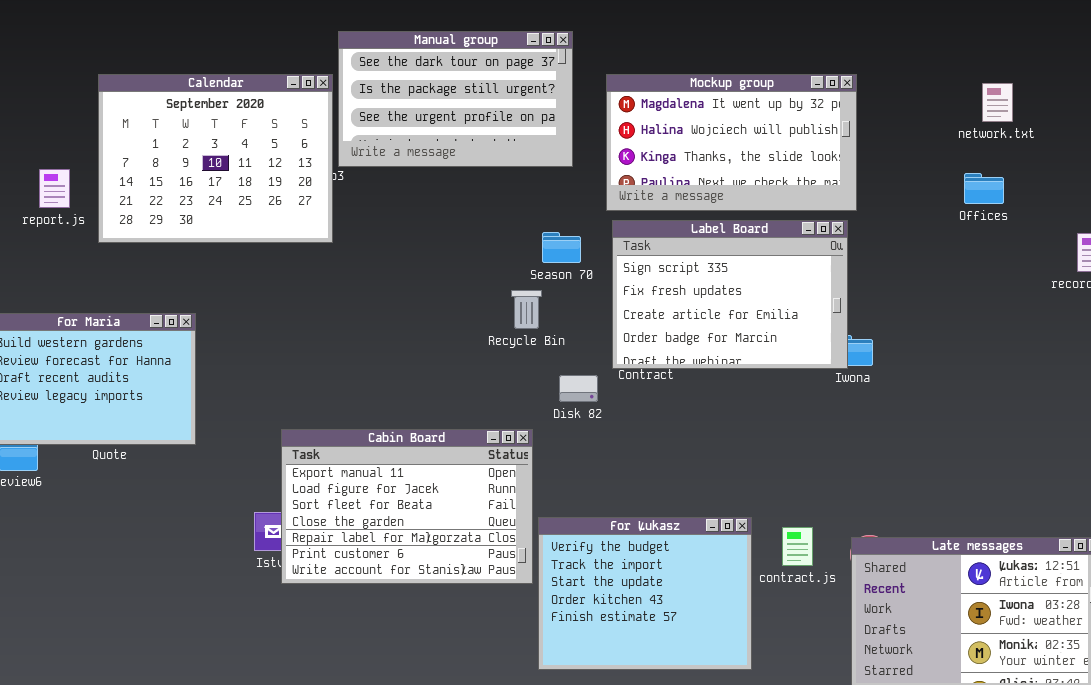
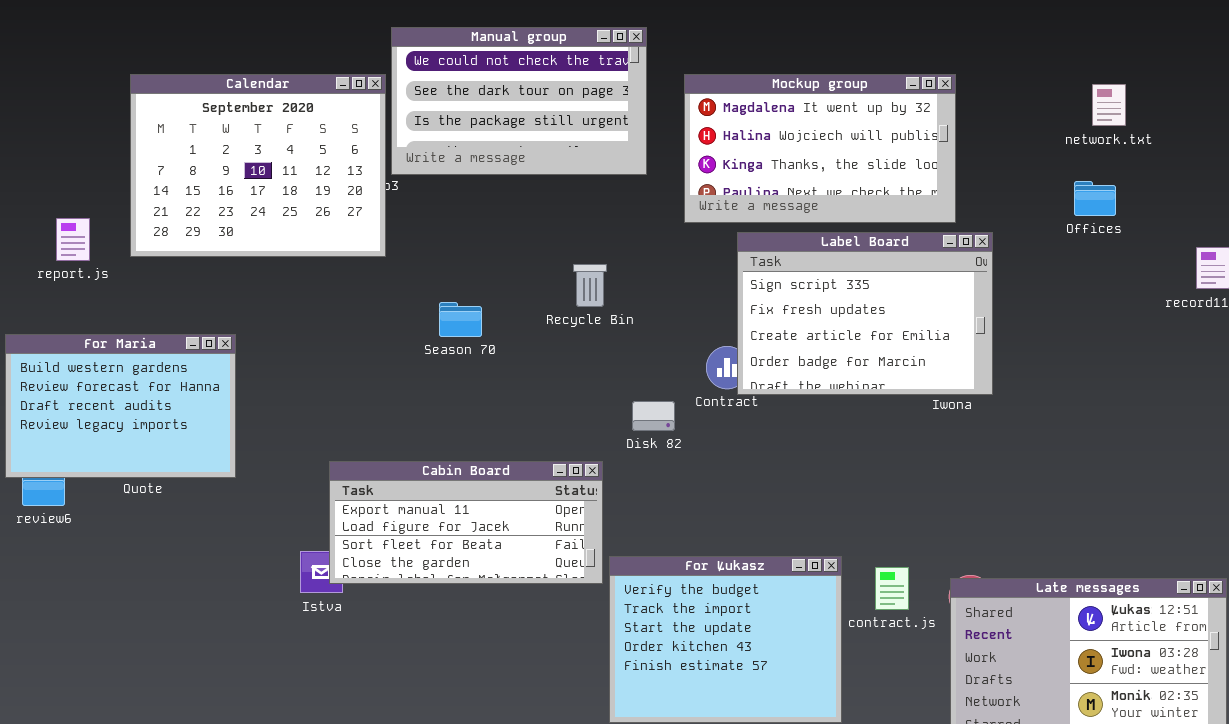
Manual group: [338,31,573,167] -> [391,27,647,175], scrolled up 1 row
report.js: [39,169,70,208] -> [56,218,90,261], moved
Label Board: [612,220,848,369] -> [737,232,993,395], moved
Season 70: [542,232,581,263] -> [439,302,482,337], moved
Recycle Bin: [511,290,542,329] -> [573,264,607,307], moved
Cabin Board: [281,429,533,584] -> [329,461,603,584], resized

